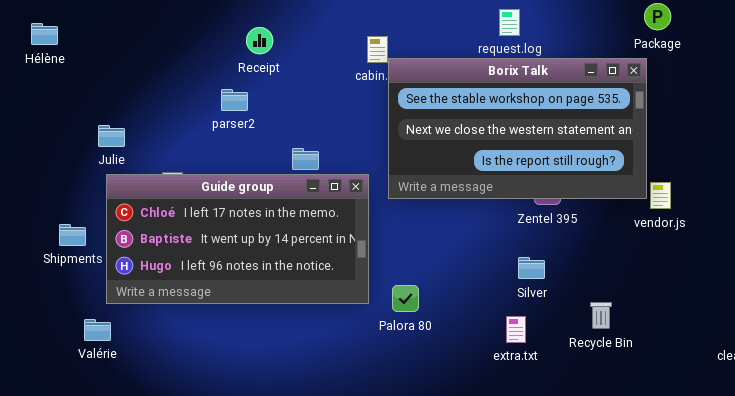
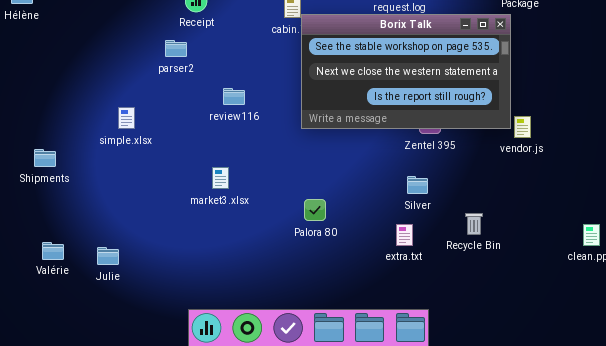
Julie: [98,125,125,147] -> [97,247,119,265], moved
Guide group: [106,174,369,304] -> none, closed
Valérie: [84,319,111,341] -> [42,242,64,260], moved

